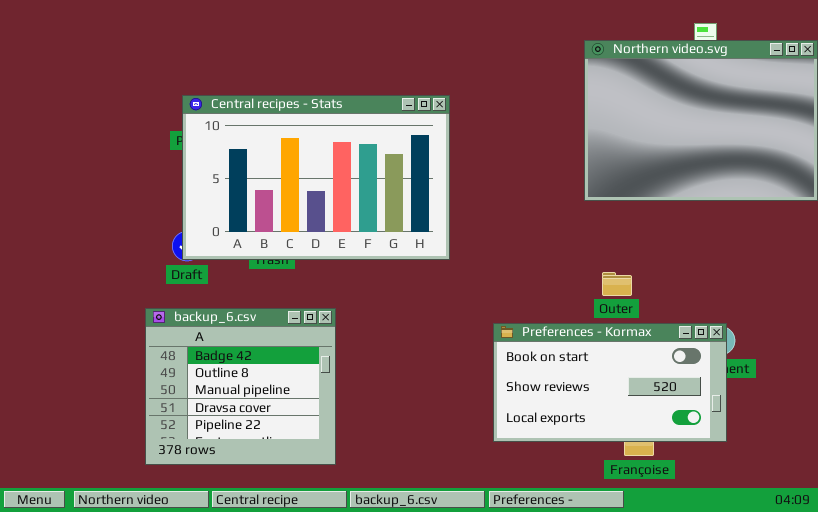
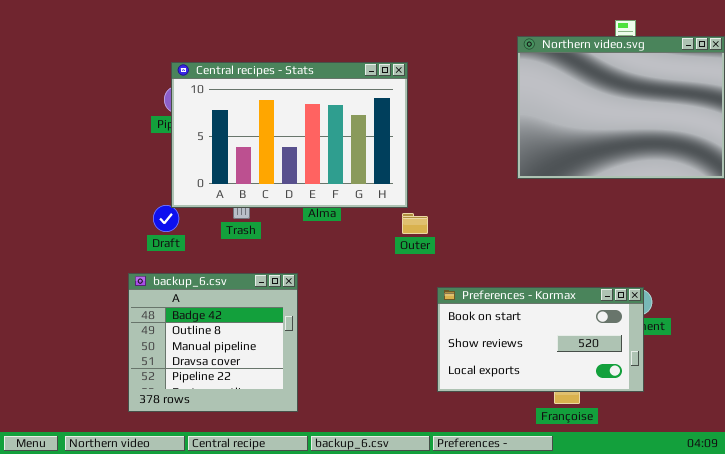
Central recipes - Stats: [182,95,450,260] -> [171,62,408,208], moved
Outer: [602,272,632,296] -> [402,213,428,234], moved

